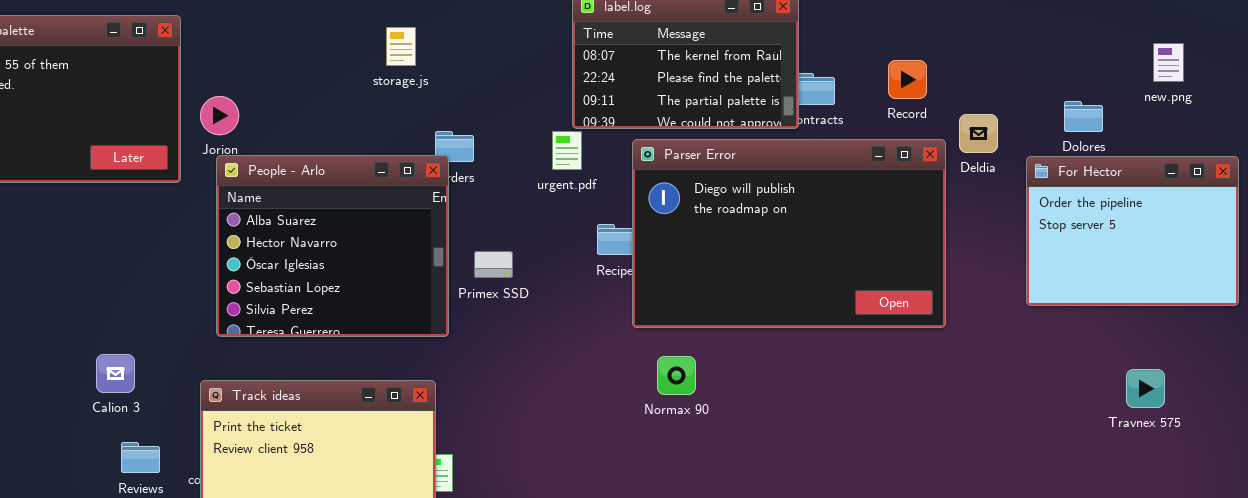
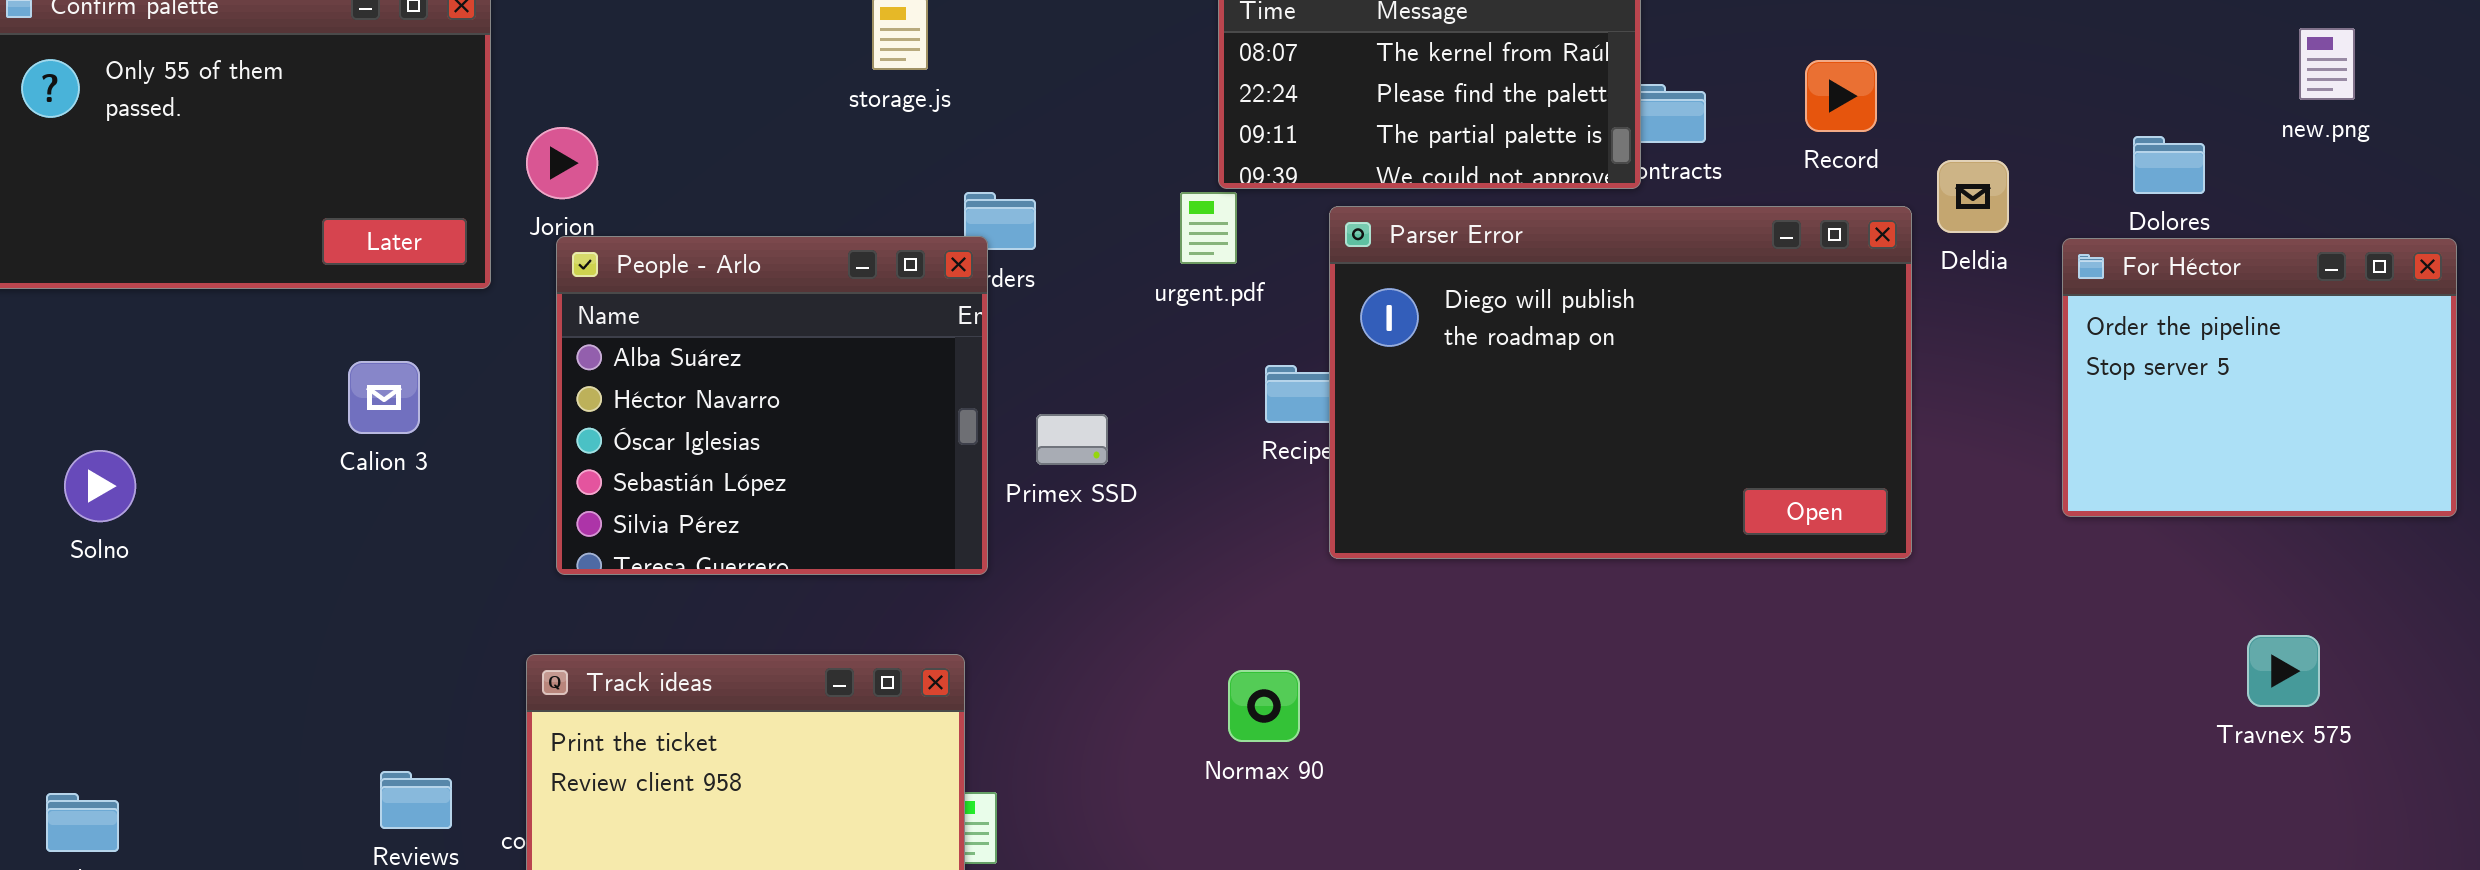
Calion 3: [96,354,135,393] -> [348,361,420,434], moved
Normax 90: [657,356,696,395] -> [1228,670,1300,742], moved

